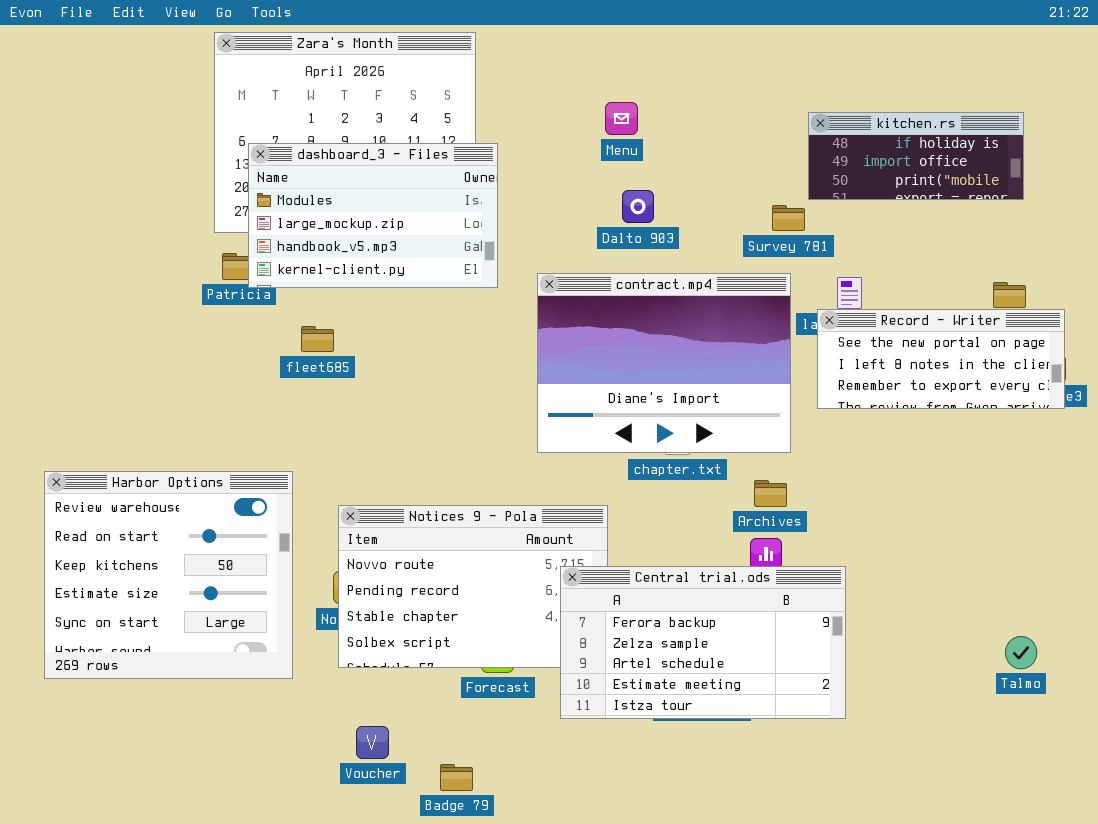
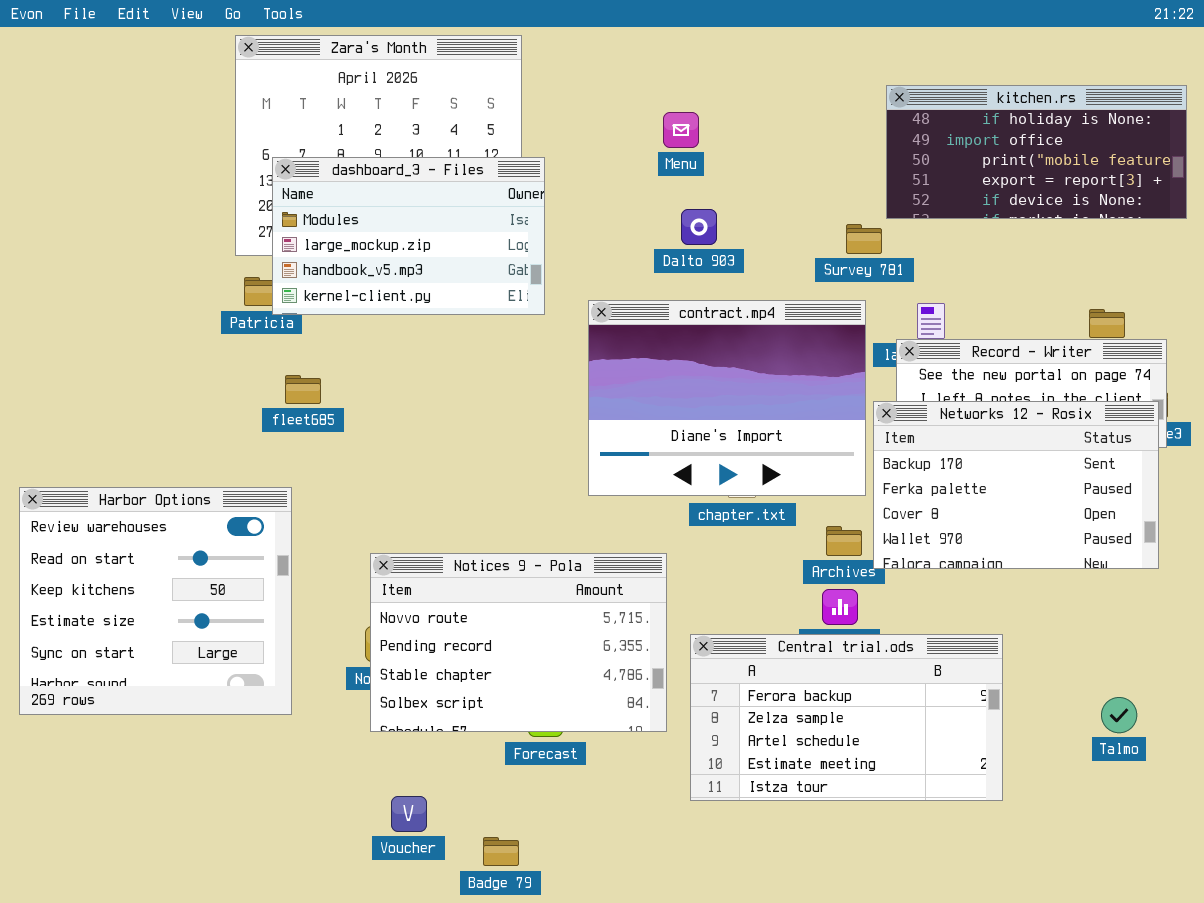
kitchen.rs: [808,112,1024,200] -> [886,85,1187,219], resized
fleet685: [301,326,334,352] -> [285,375,321,404], moved
Networks 12 - Rosix: none -> [873,401,1159,569], opened
Harbor Options: [44,471,293,679] -> [19,487,292,715], moved
Central trial.ods: [560,566,846,719] -> [690,634,1003,801], moved

